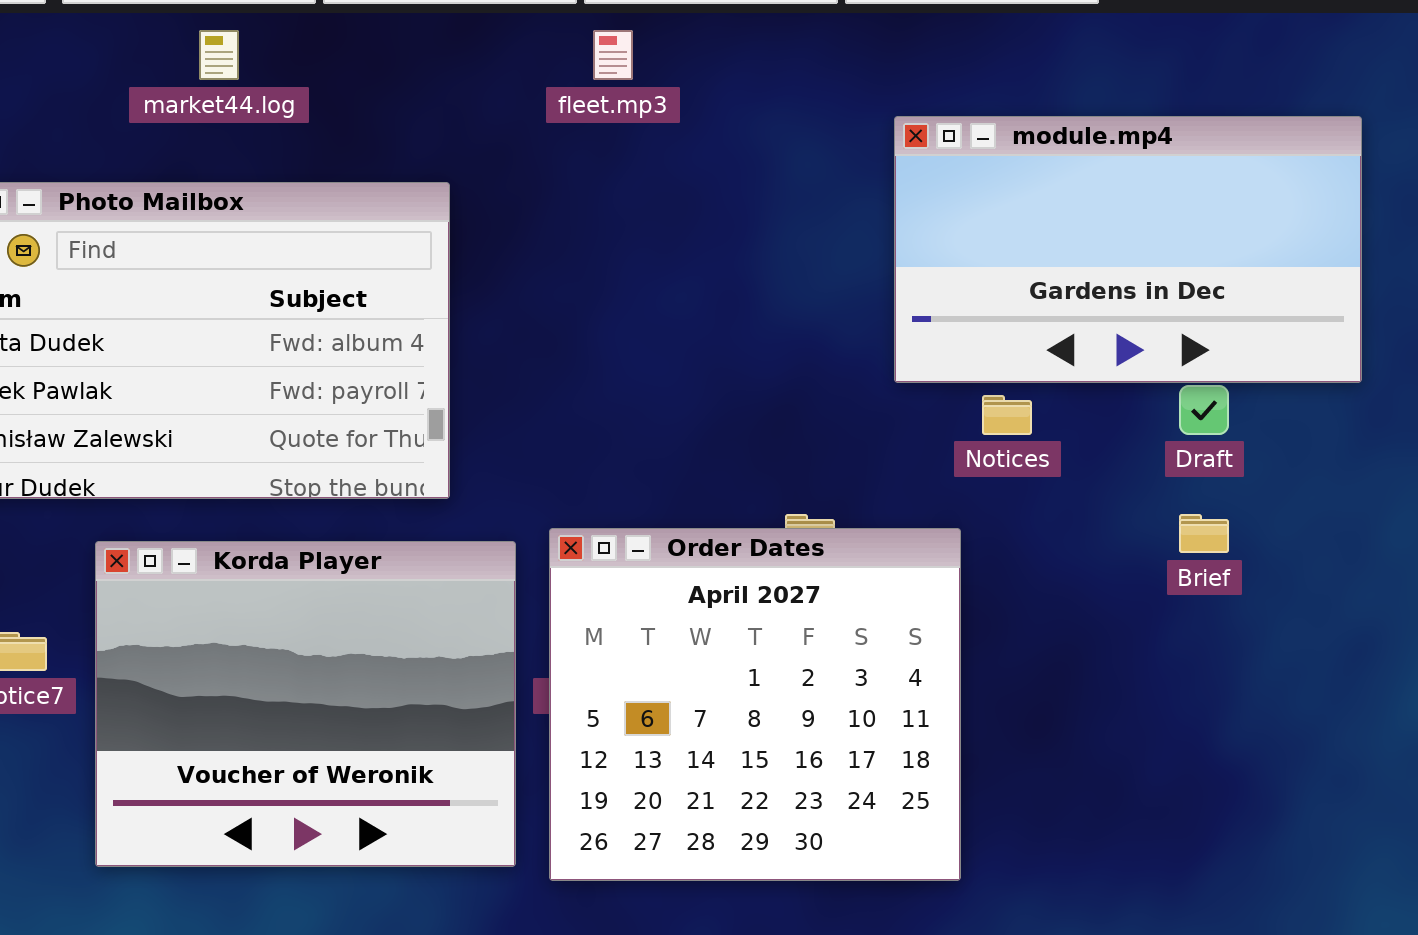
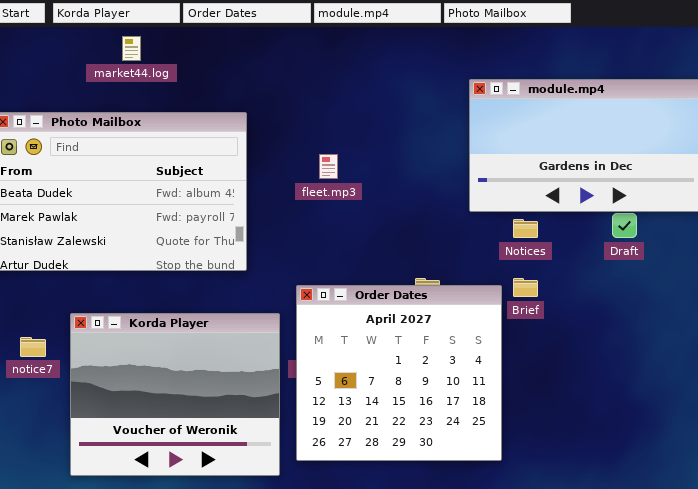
fleet.mp3: [593,30,633,80] -> [319,154,338,179], moved
Brief: [1179,514,1229,553] -> [513,278,538,297], moved
Korda Player: [95,541,516,867] -> [70,313,280,476], moved

